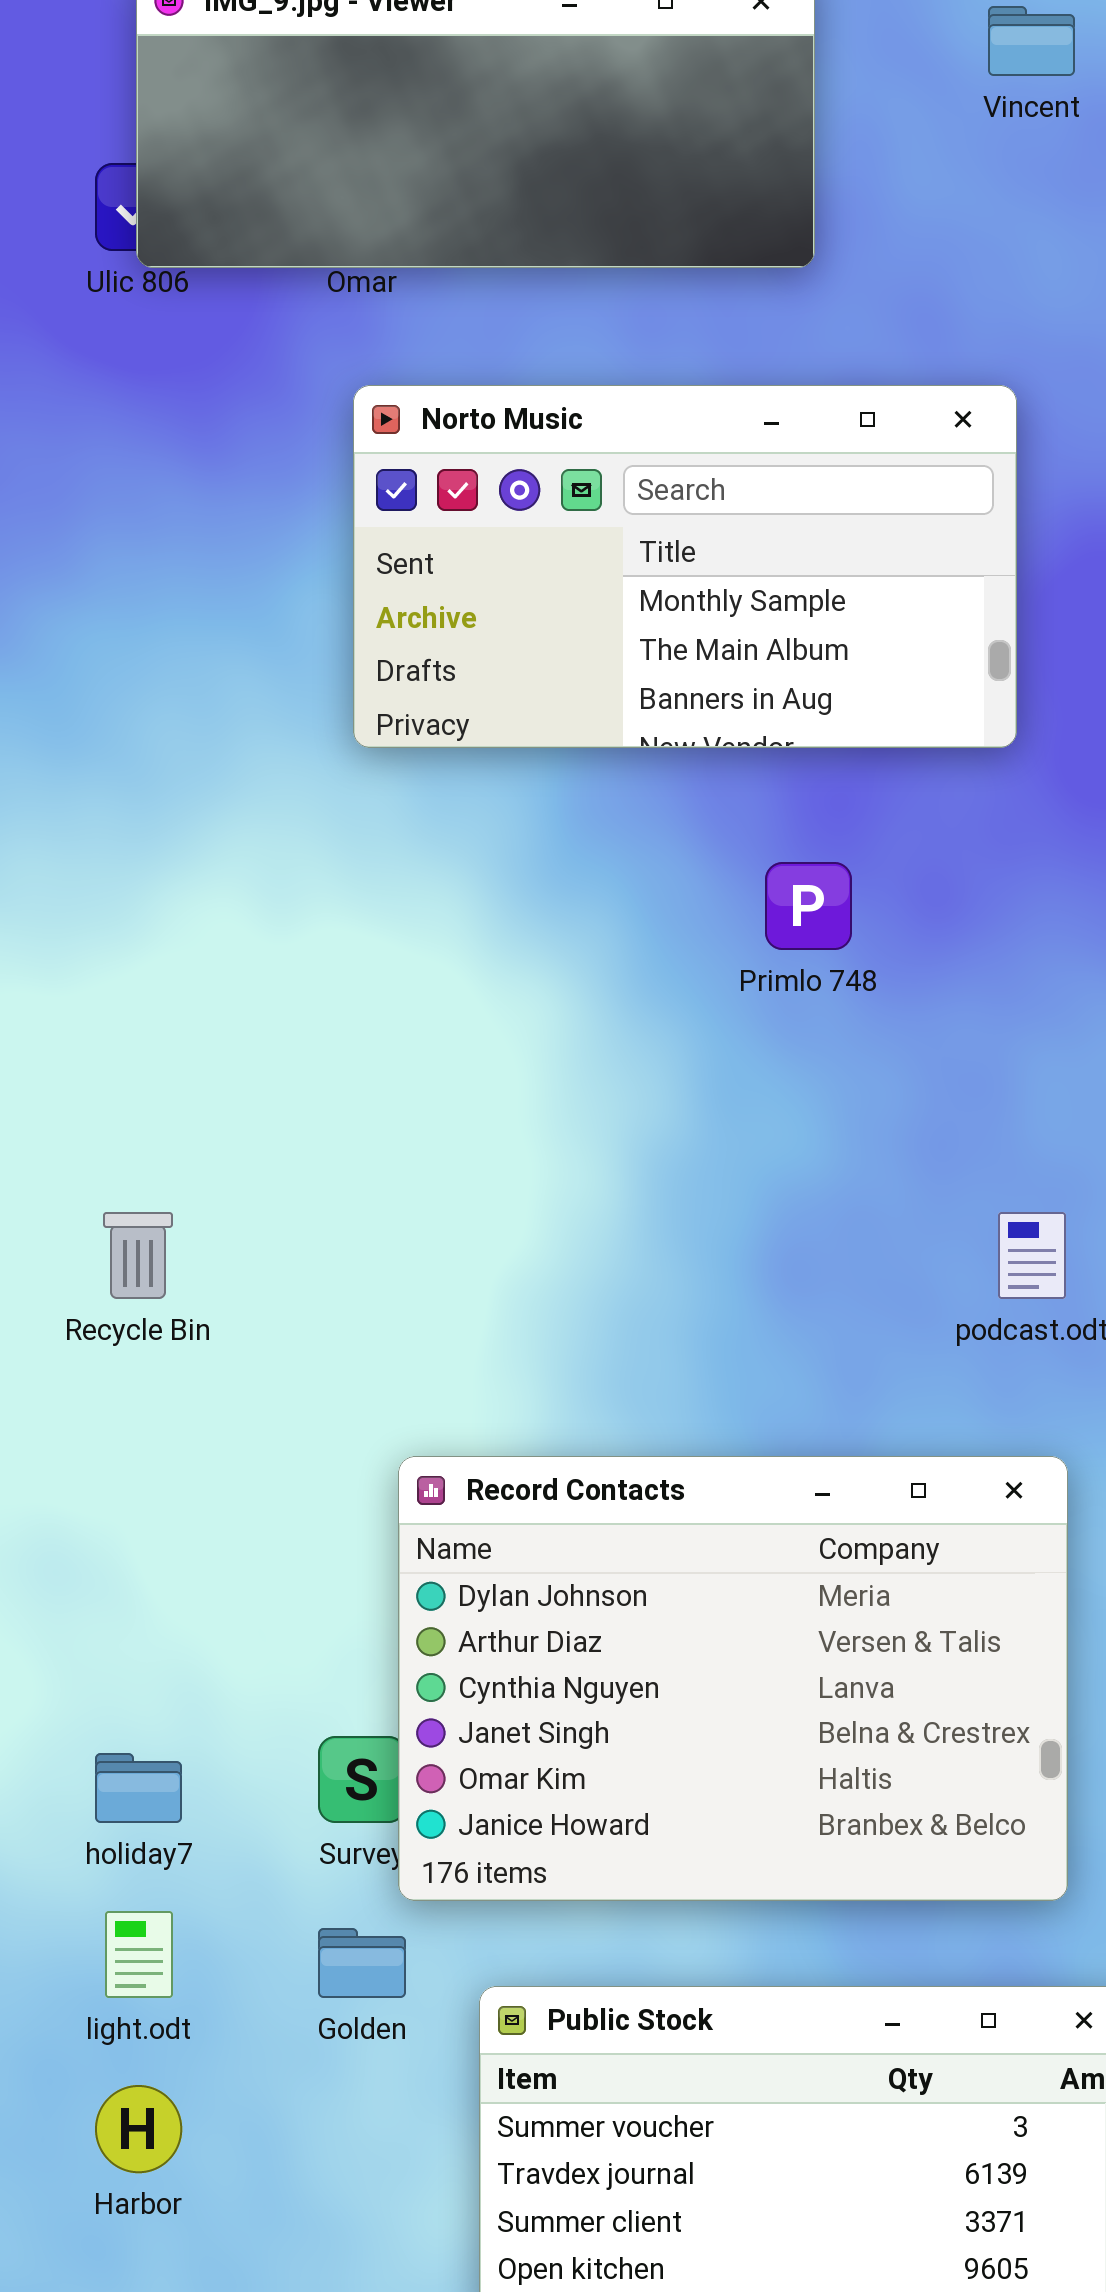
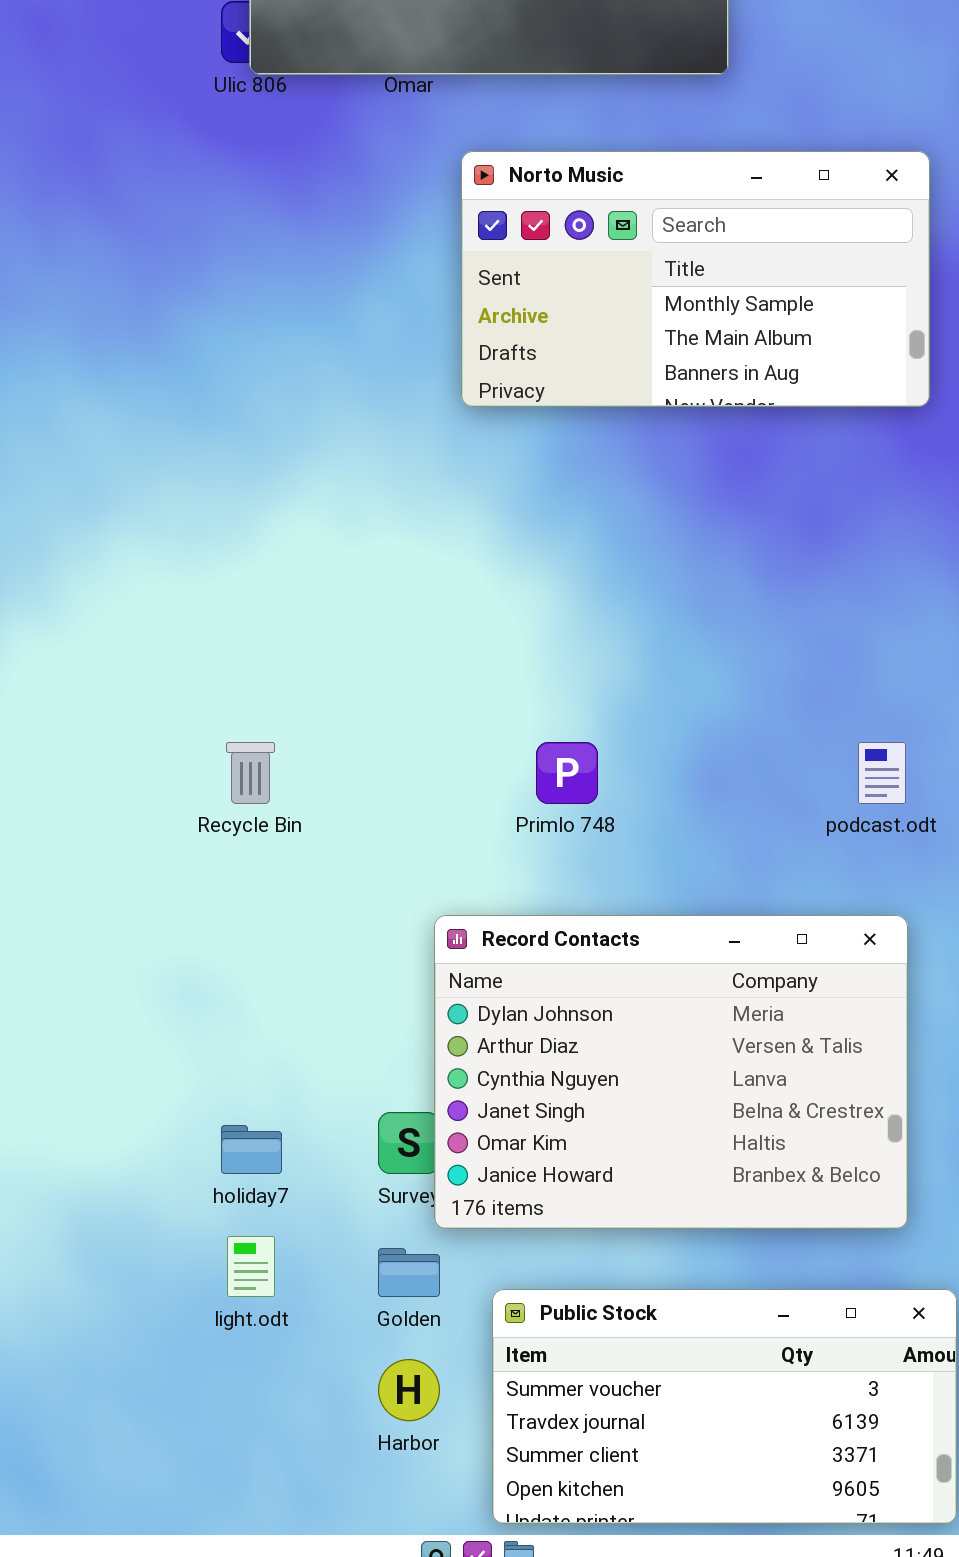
Norto Music: [353,385,1017,748] -> [461,151,930,407], moved
Primlo 748: [765,862,852,950] -> [536,742,598,804], moved
Harbor: [95,2085,182,2173] -> [378,1359,440,1421], moved

